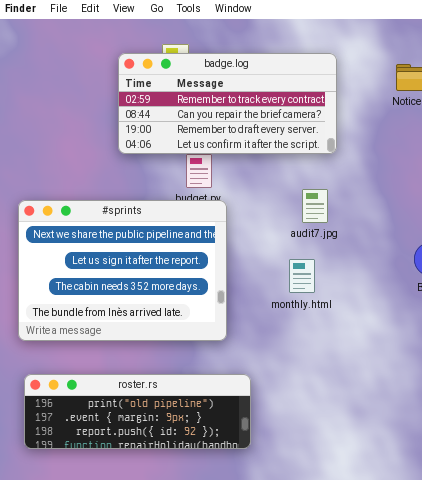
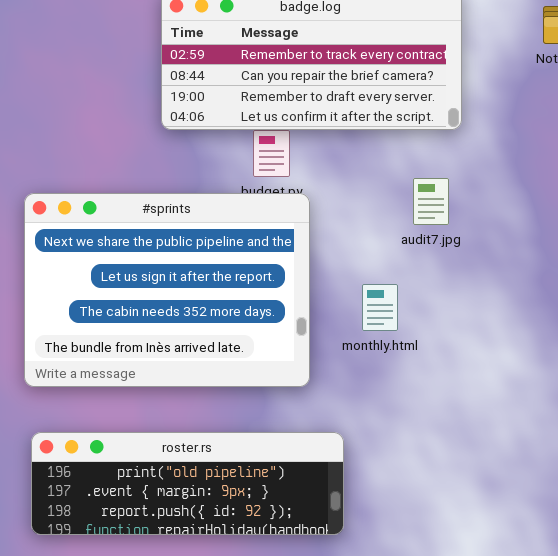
monthly.html: [289,259,315,293] -> [362,284,398,331], moved

